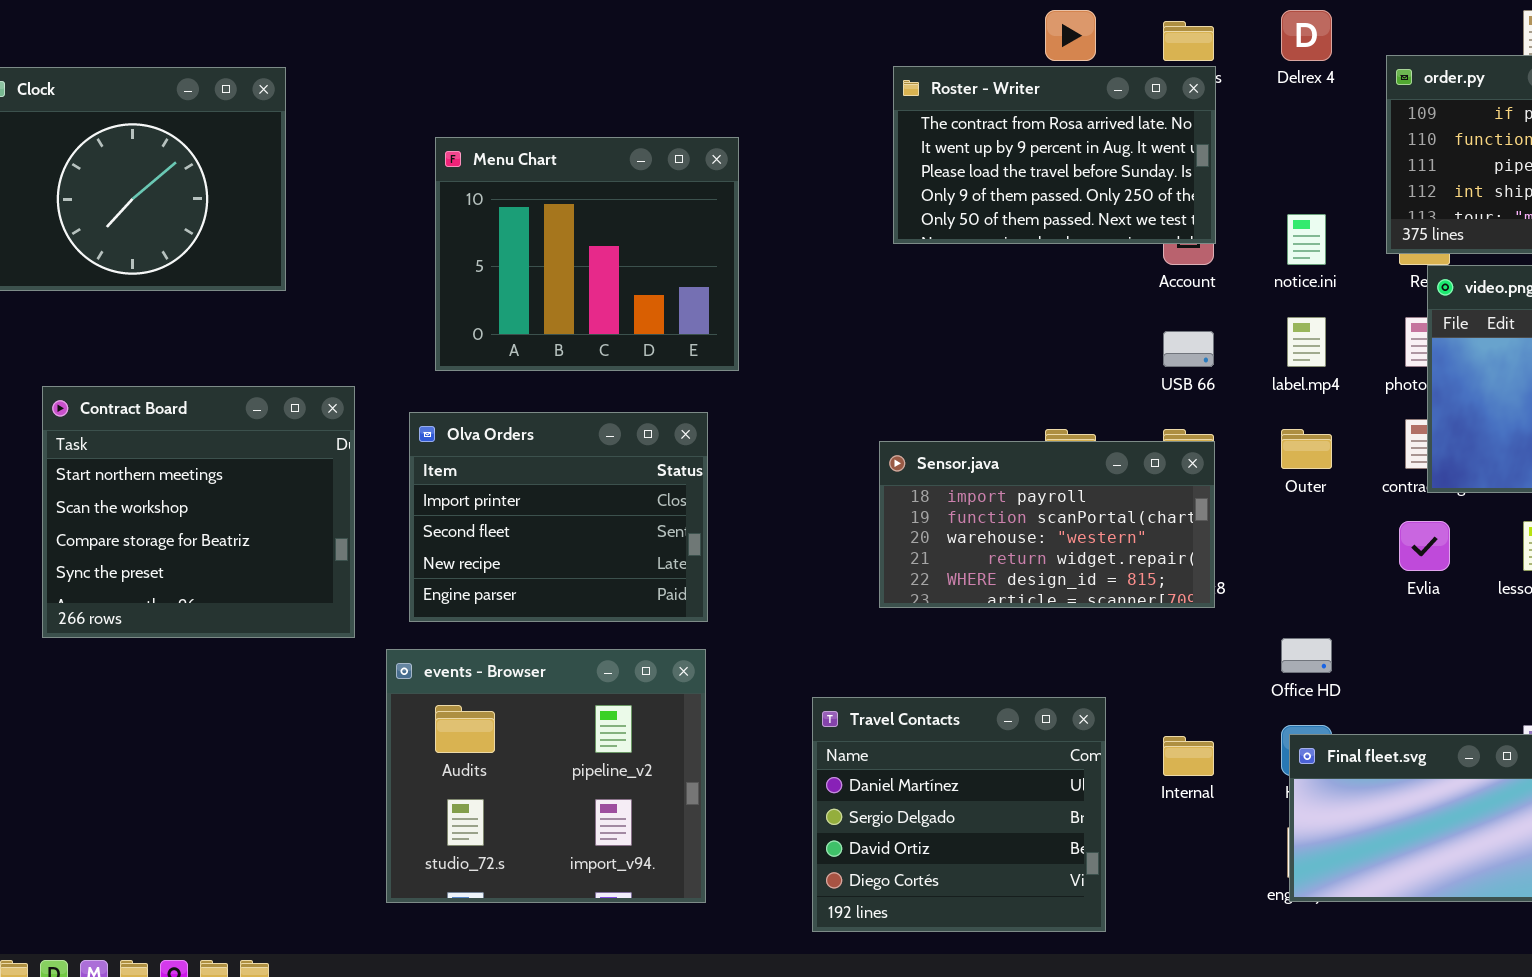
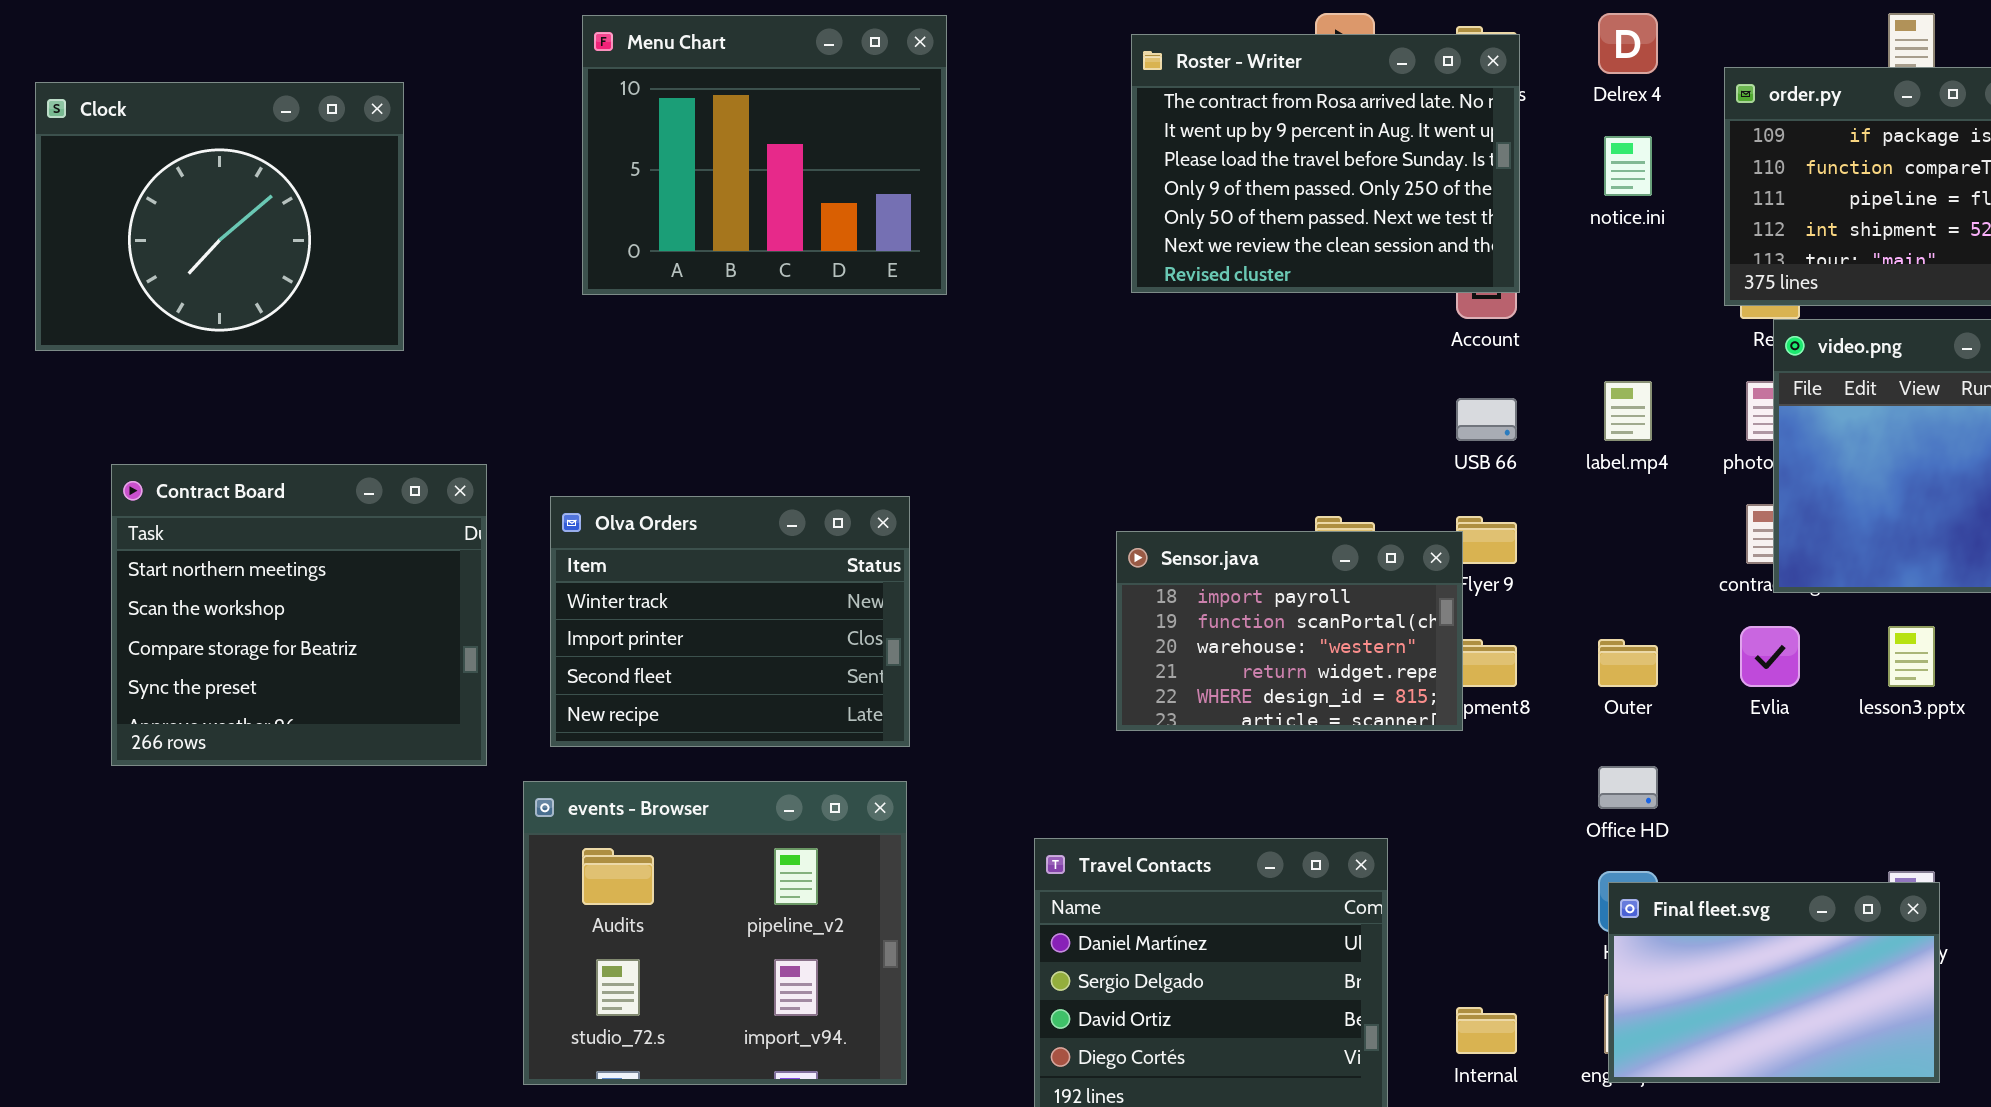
Roster - Writer: [893,66,1216,244] -> [1131,34,1520,293], resized
Menu Chart: [435,137,739,371] -> [582,15,947,295], moved
notice.ini: [1287,214,1326,265] -> [1604,136,1652,196], moved
Olva Orders: [409,412,708,622] -> [550,496,910,747], scrolled up 1 row
Outer: [1281,429,1332,469] -> [1598,639,1658,687], moved
Sensor.java: [879,441,1215,608] -> [1116,531,1463,731], resized
Internal: [1163,736,1214,776] -> [1456,1007,1517,1054], moved

